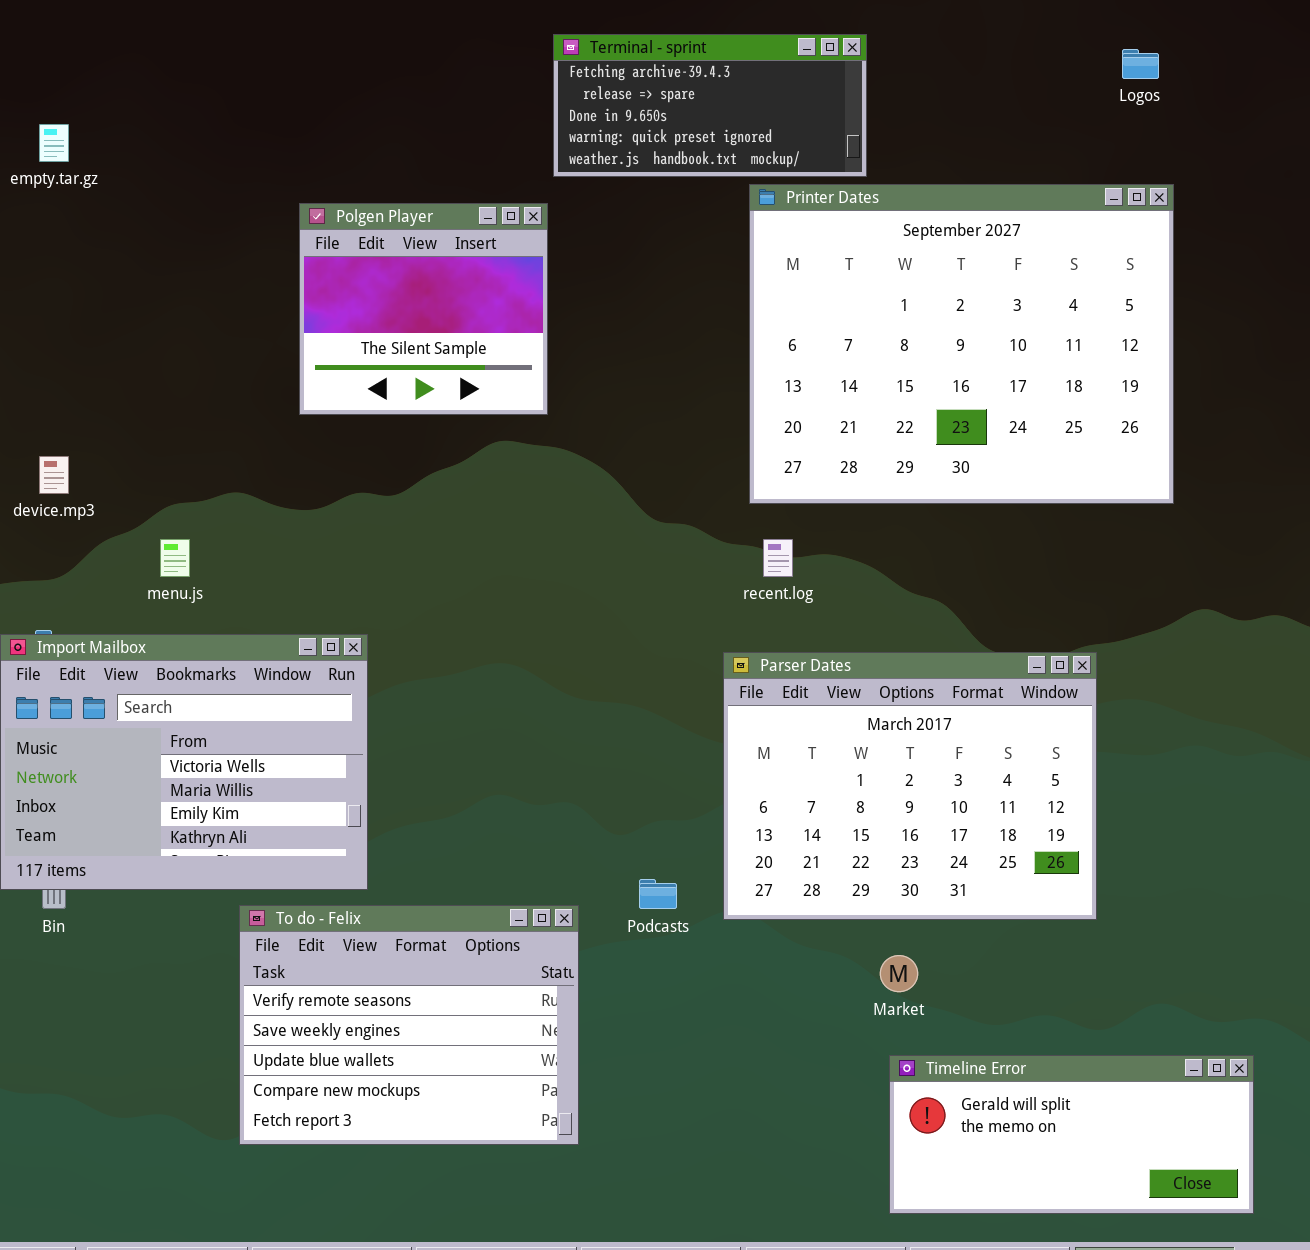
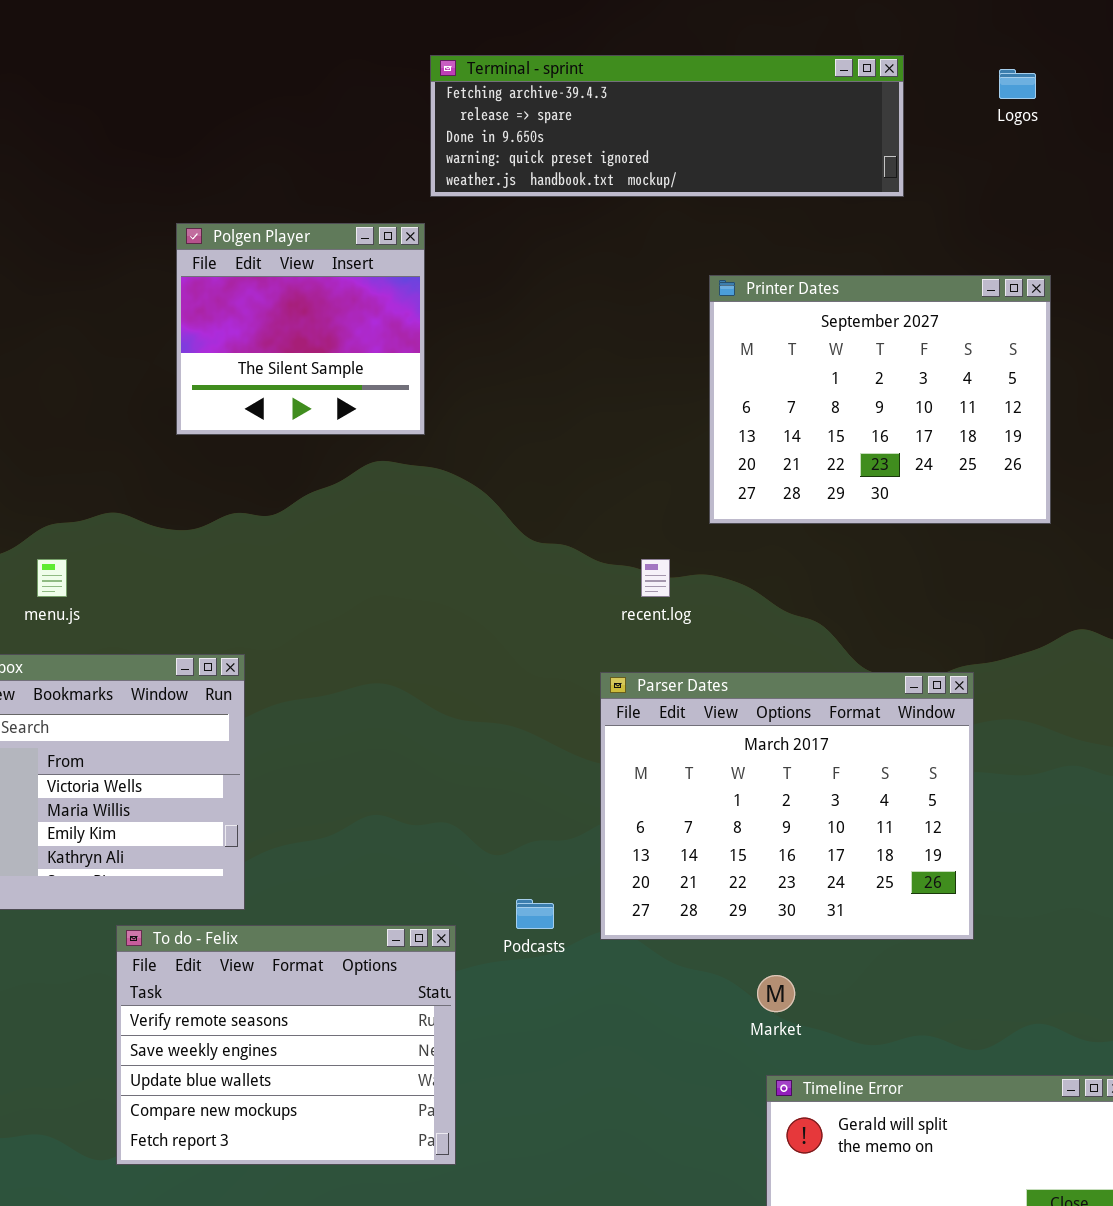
Terminal - sprint: [553,34,867,177] -> [430,55,904,197], resized
Printer Dates: [749,184,1174,504] -> [709,275,1051,524], resized

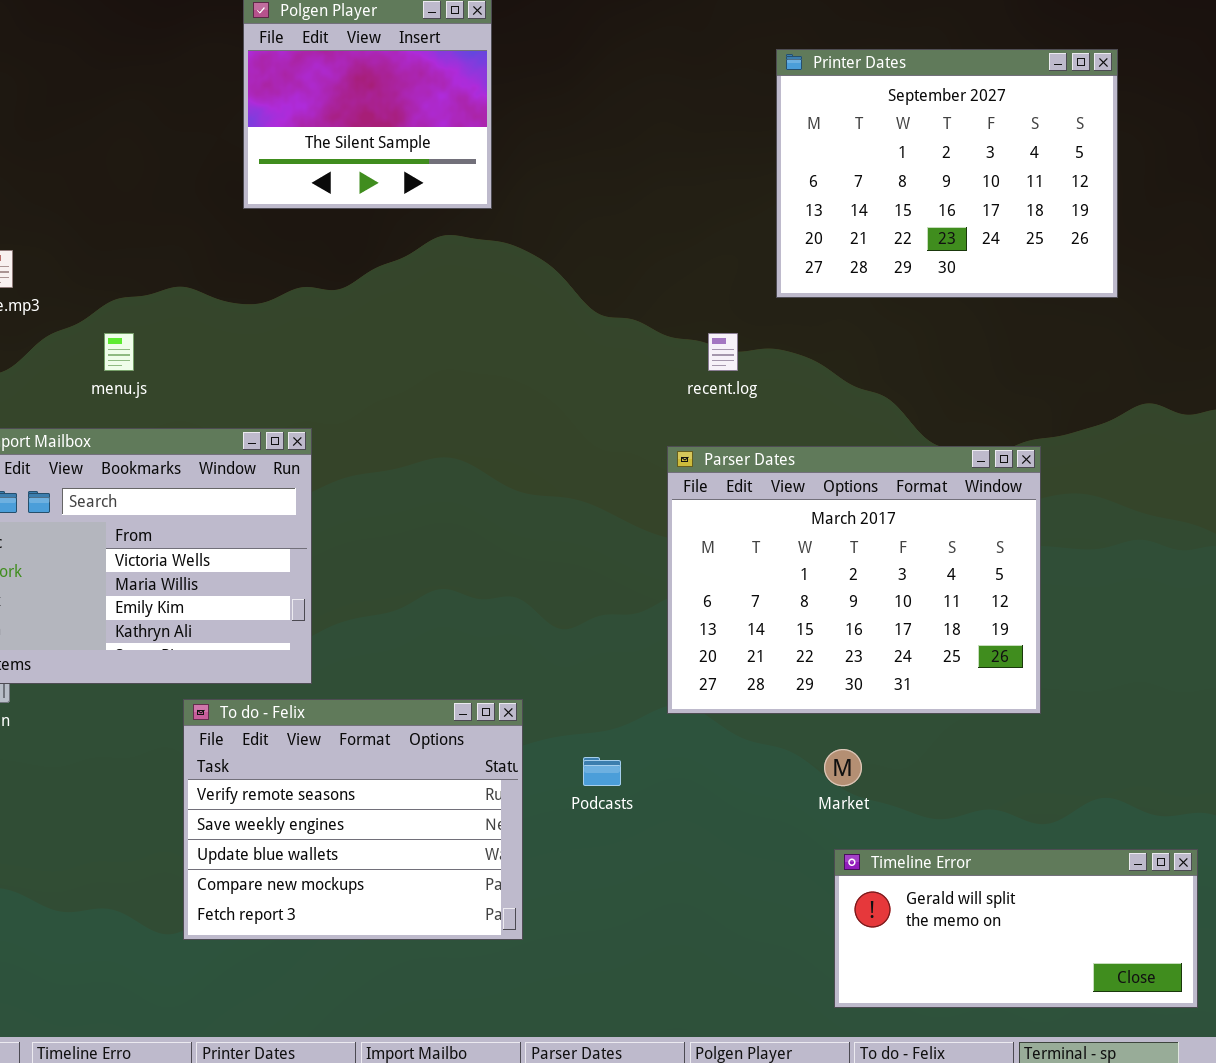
Podcasts: [516,899,554,929] -> [583,757,621,786], moved

